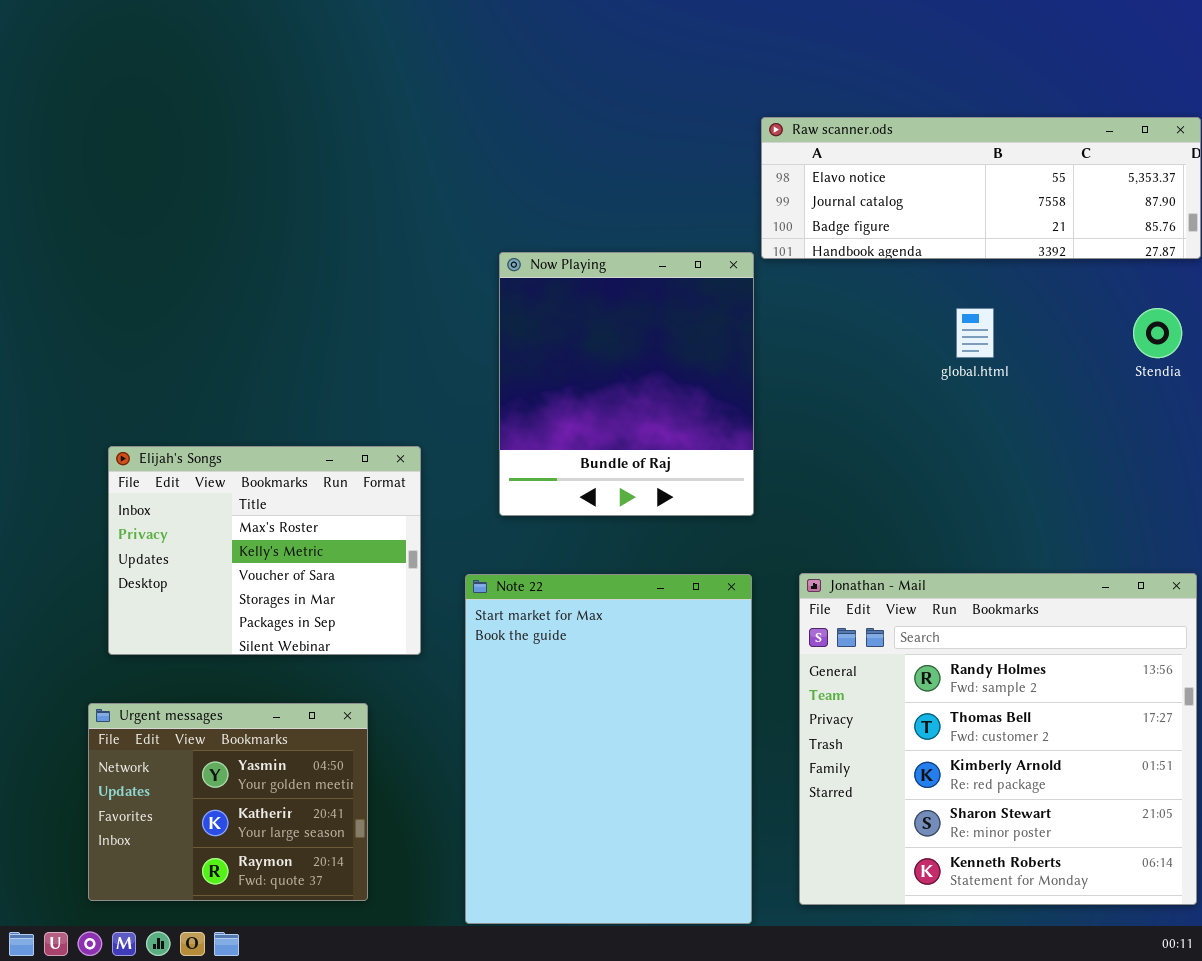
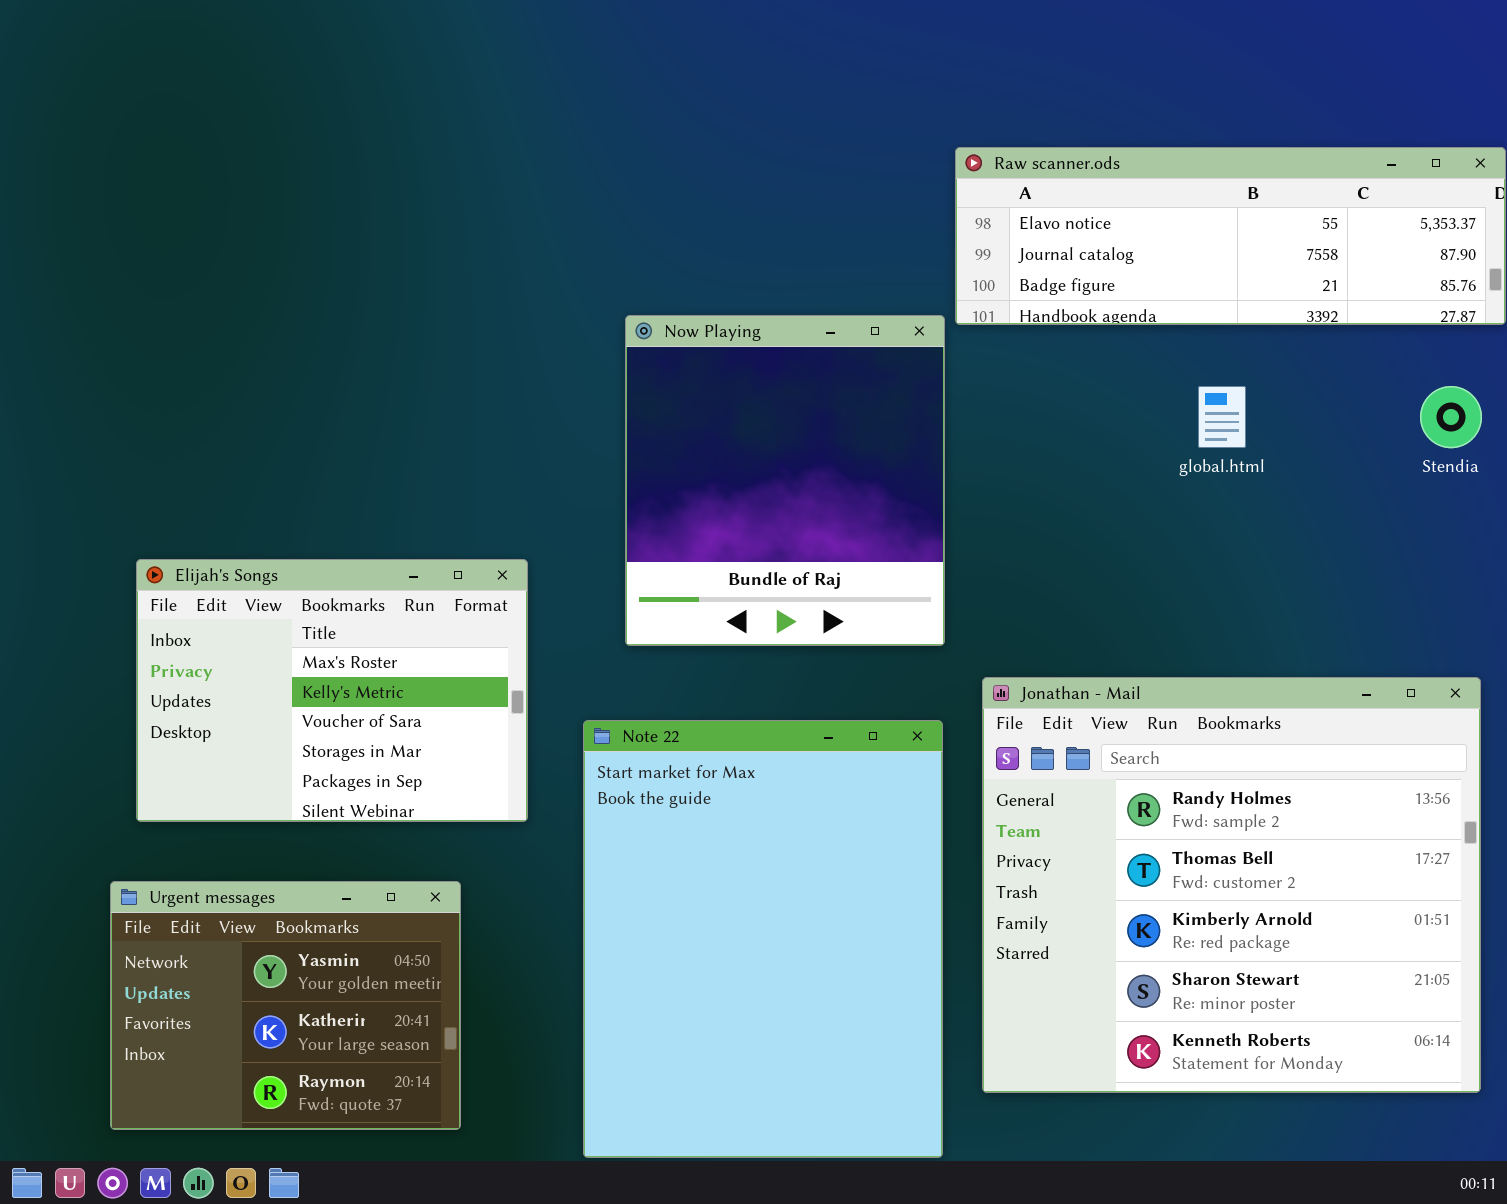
Jonathan - Mail: [799,573,1197,905] -> [982,677,1481,1093], moved

